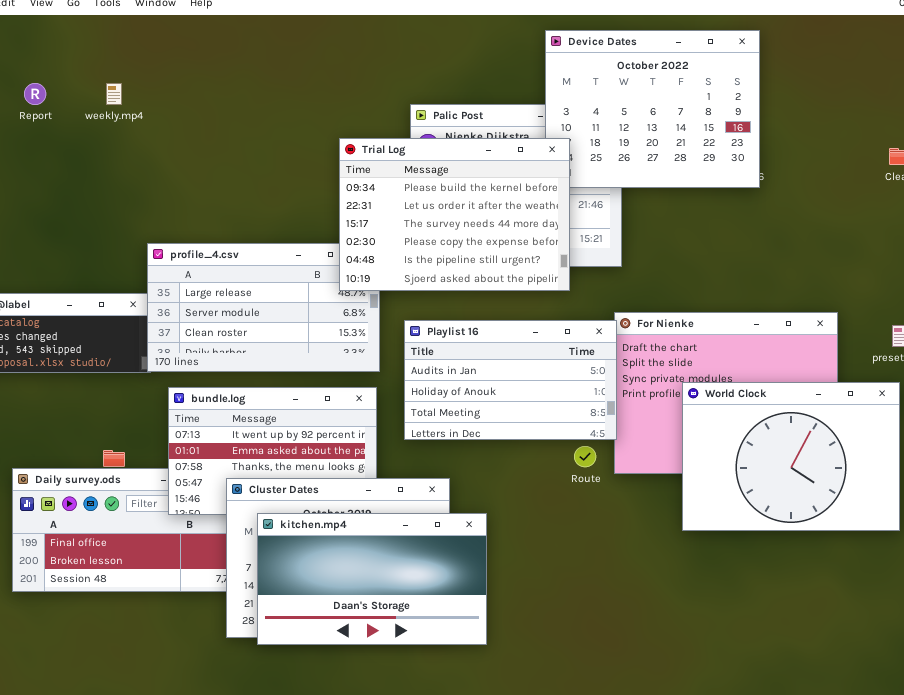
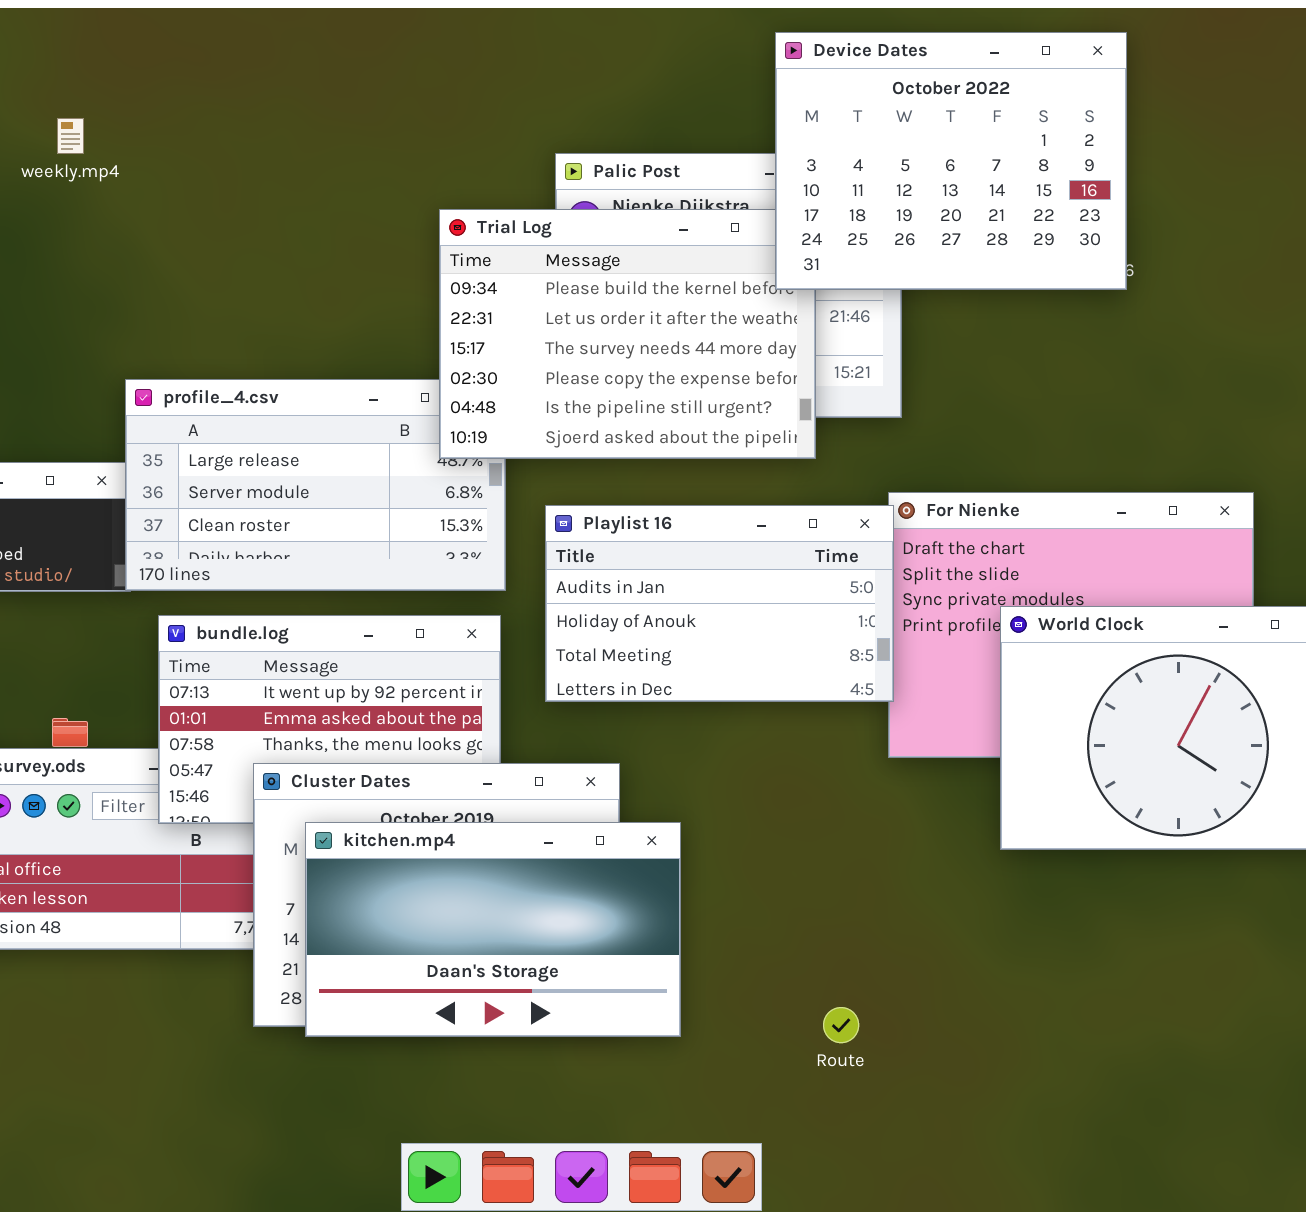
Device Dates: [545,30,760,188] -> [775,32,1127,290], raised
Route: [574,446,596,467] -> [823,1007,859,1043], moved

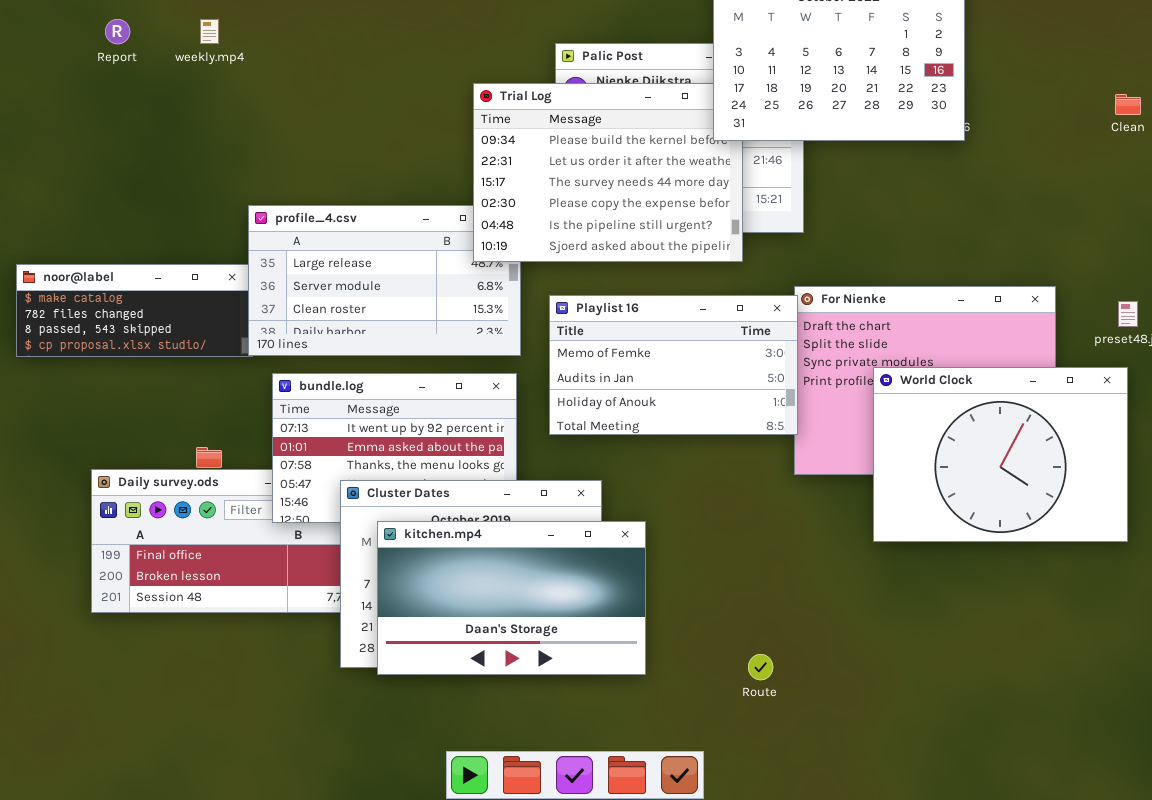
Playlist 16: [545,505,894,702] -> [549,295,798,435], scrolled up 1 row

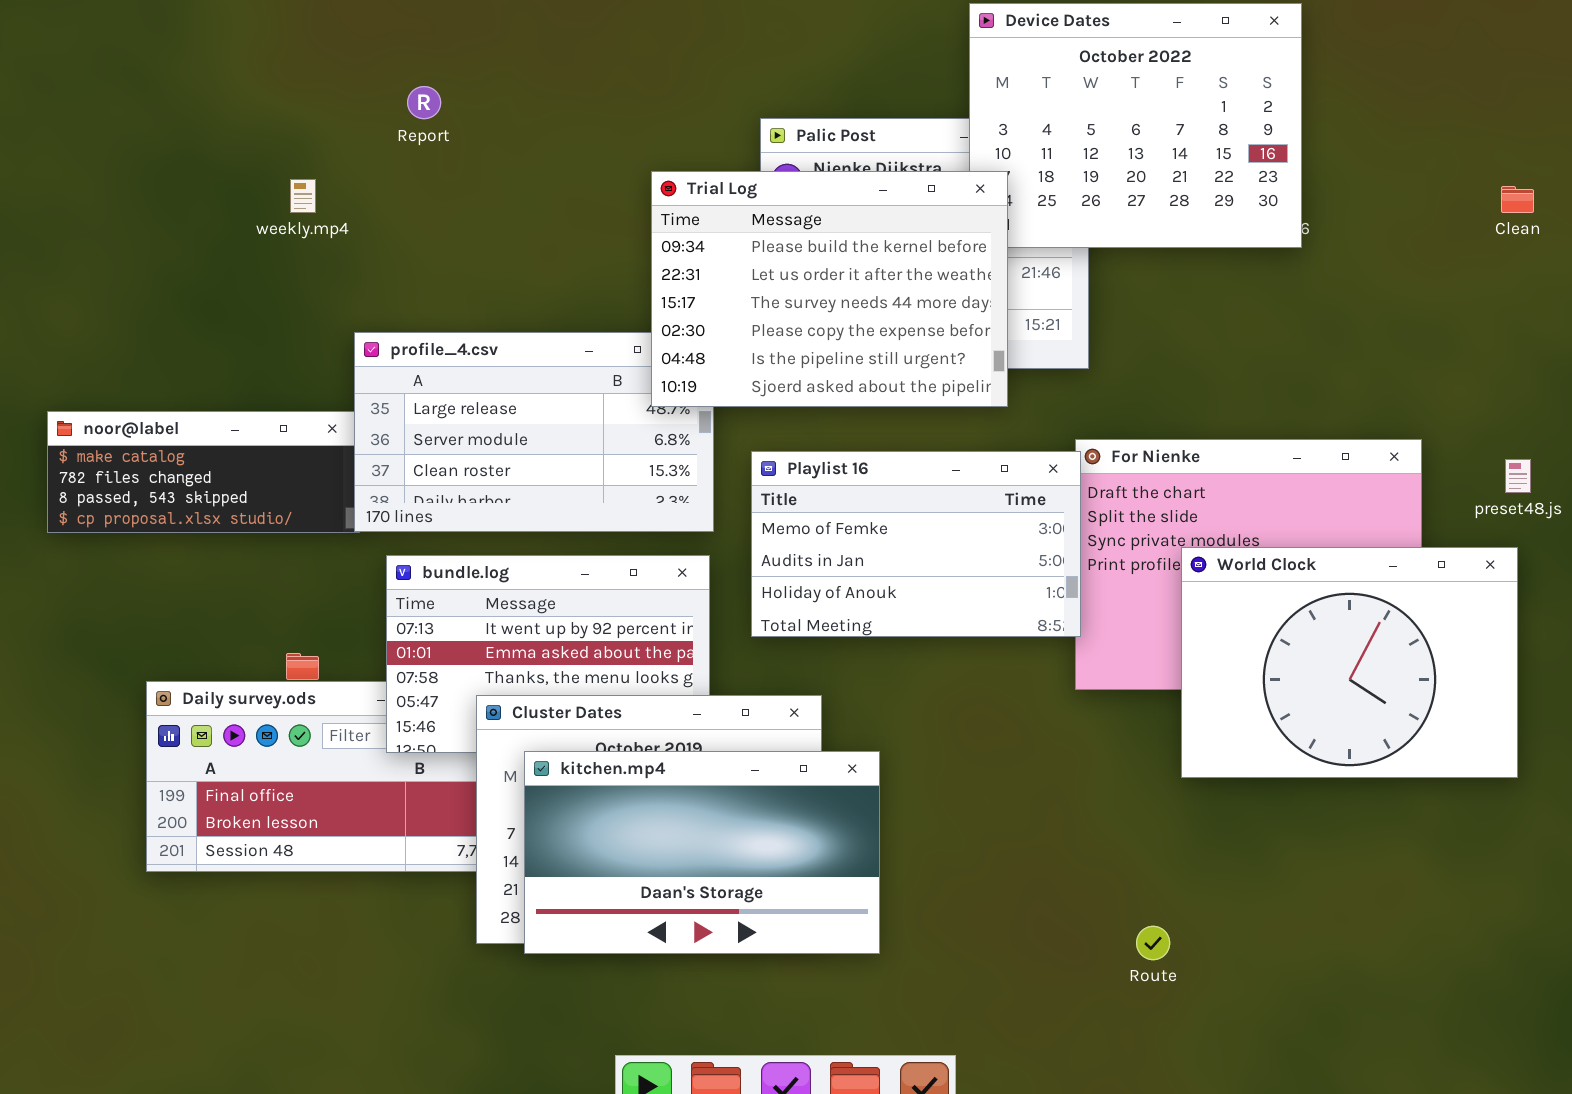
Report: [105,19,130,44] -> [407,86,441,119], moved
weekly.mp4: [200,19,219,44] -> [290,179,316,213], moved
Trial Log: [473,83,743,262] -> [651,171,1008,407], raised
Route: [748,654,773,680] -> [1136,926,1170,960], moved

